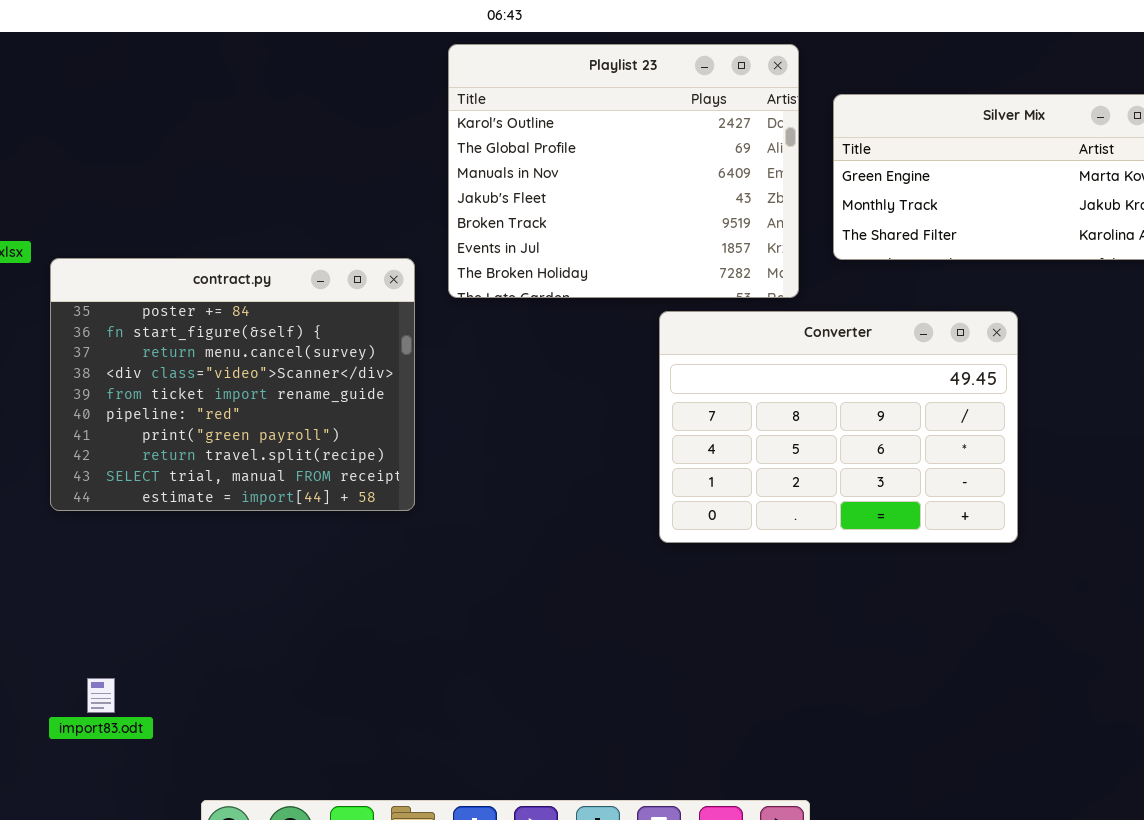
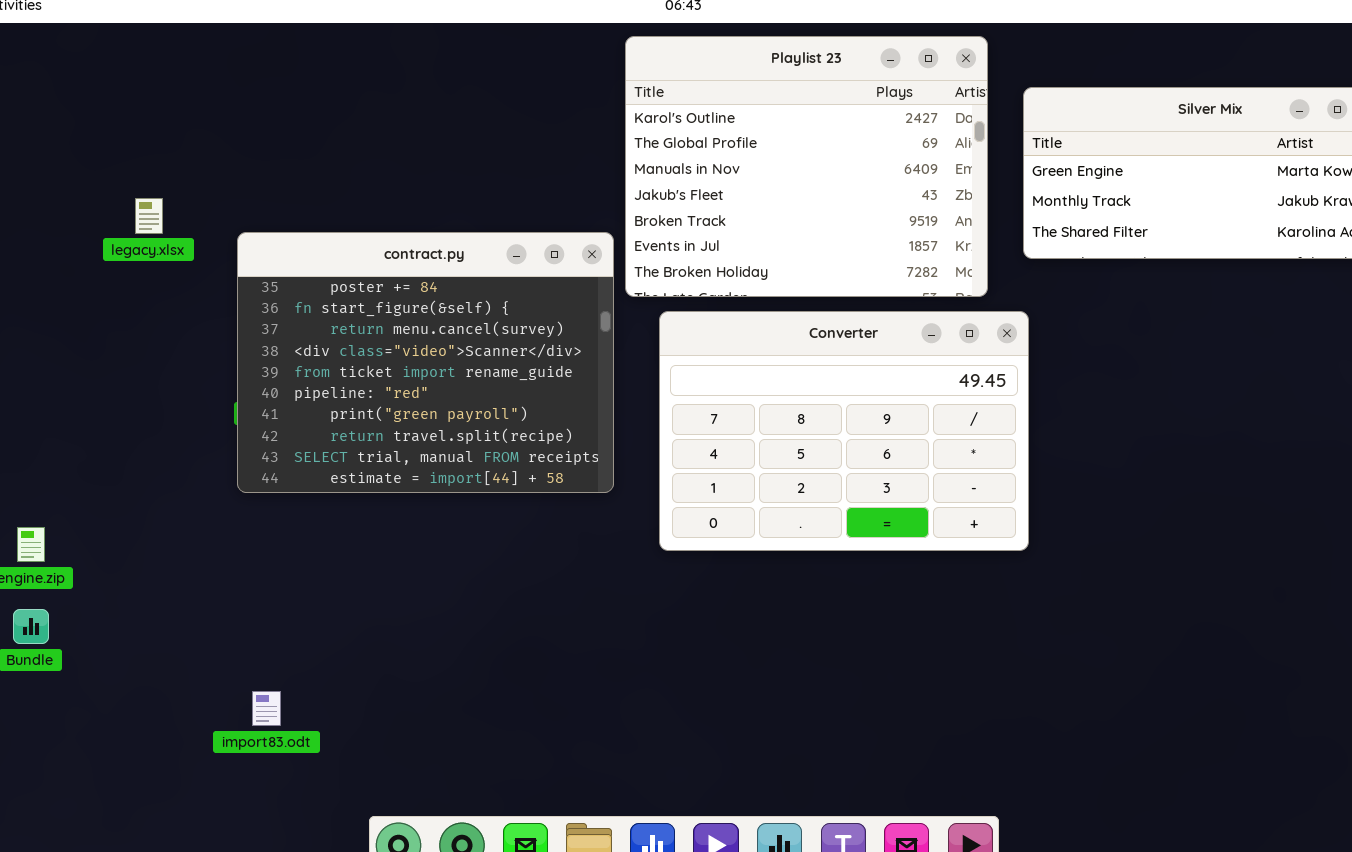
contract.py: [50,258,415,511] -> [237,232,614,493], moved
Converter: [659,311,1018,543] -> [659,311,1029,551], moved

